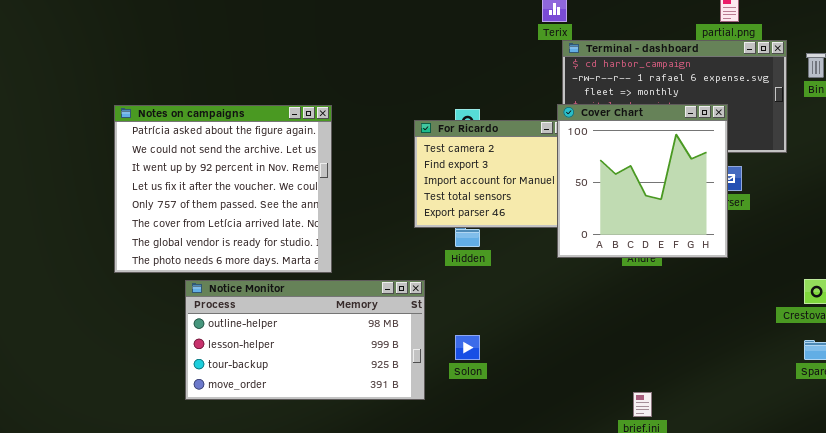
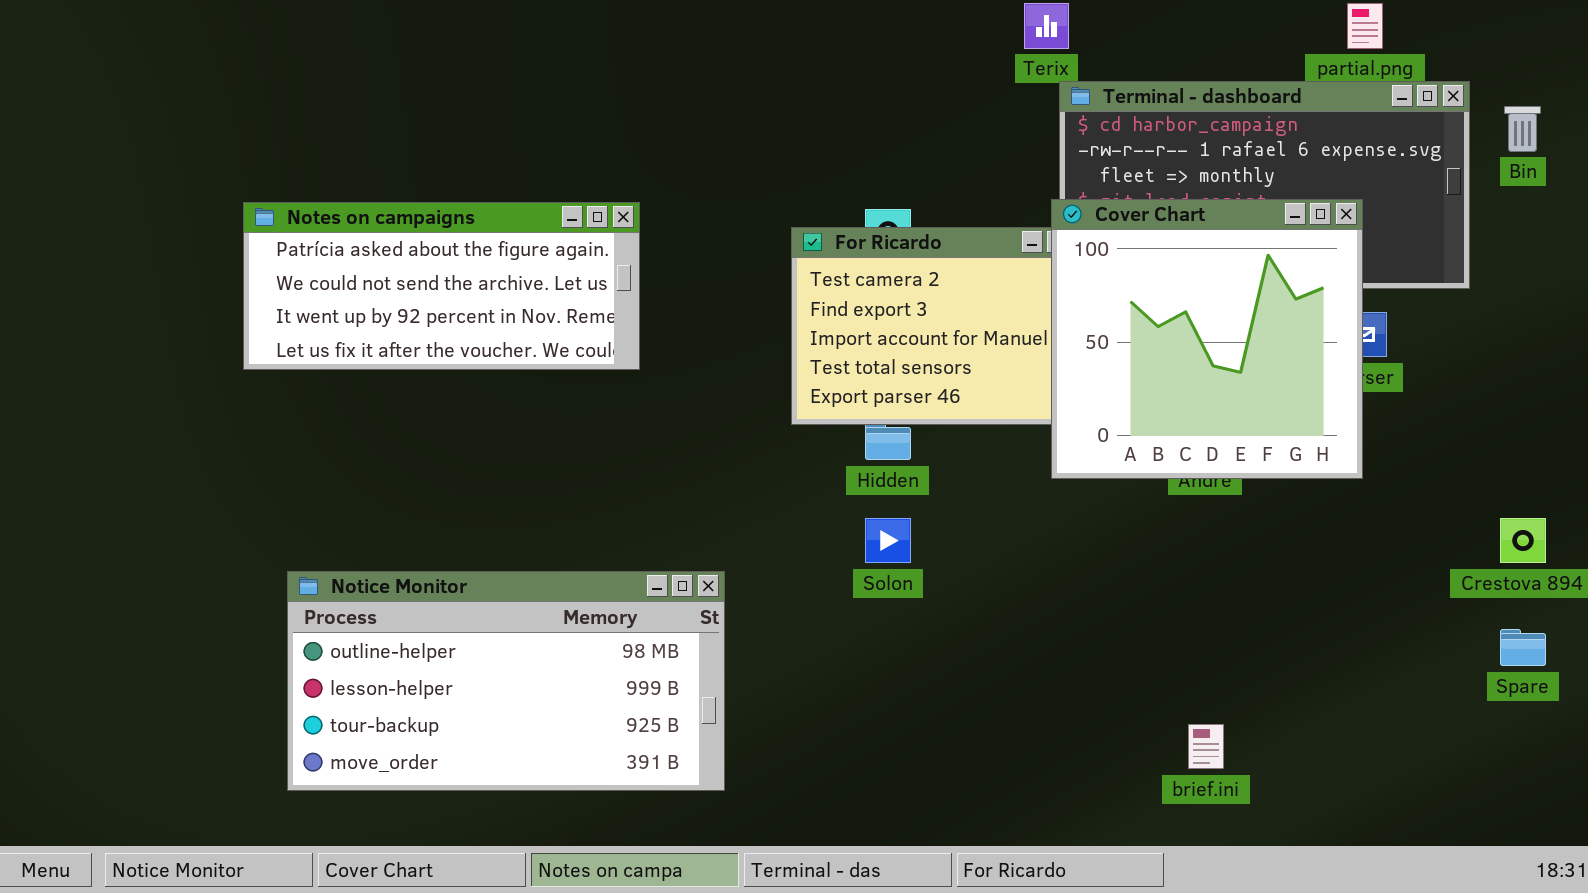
Notes on campaigns: [114,105,332,273] -> [243,202,640,370], resized
Notice Monitor: [185,280,425,400] -> [287,571,725,791], moved
Solon: [455,335,480,360] -> [865,518,911,563], moved

